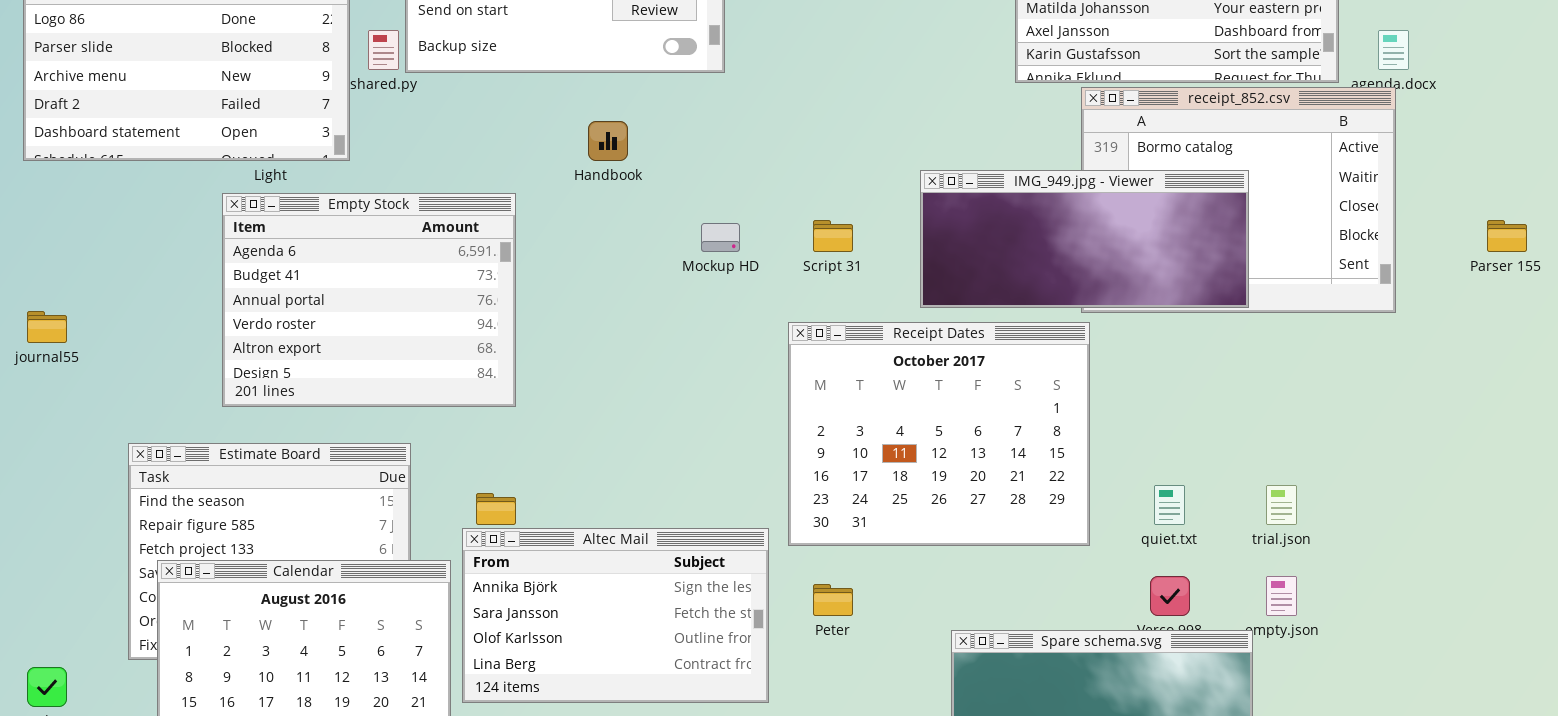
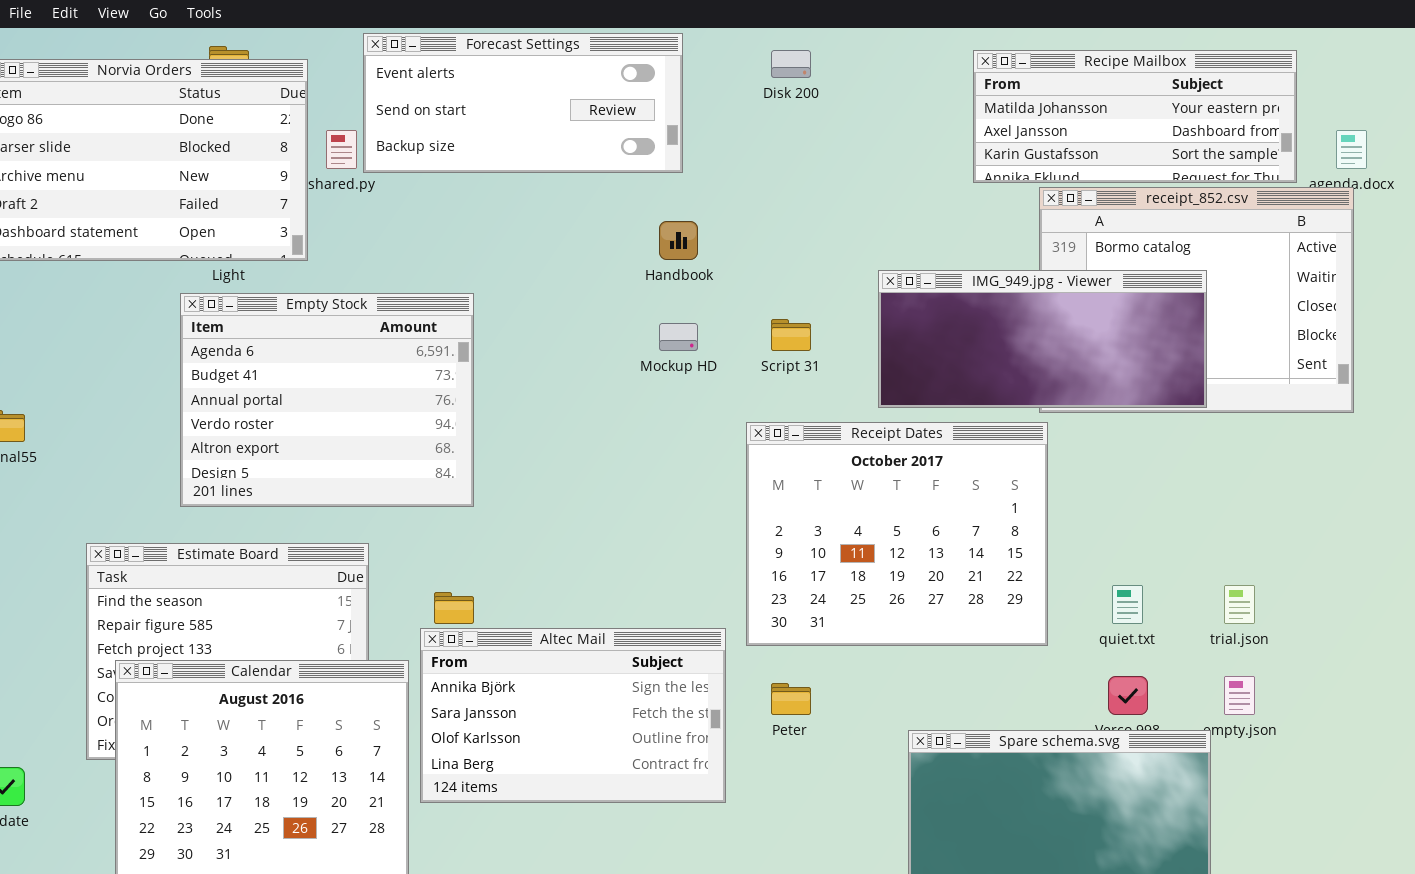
Handbook: [588,121,628,161] -> [659,221,698,260], moved

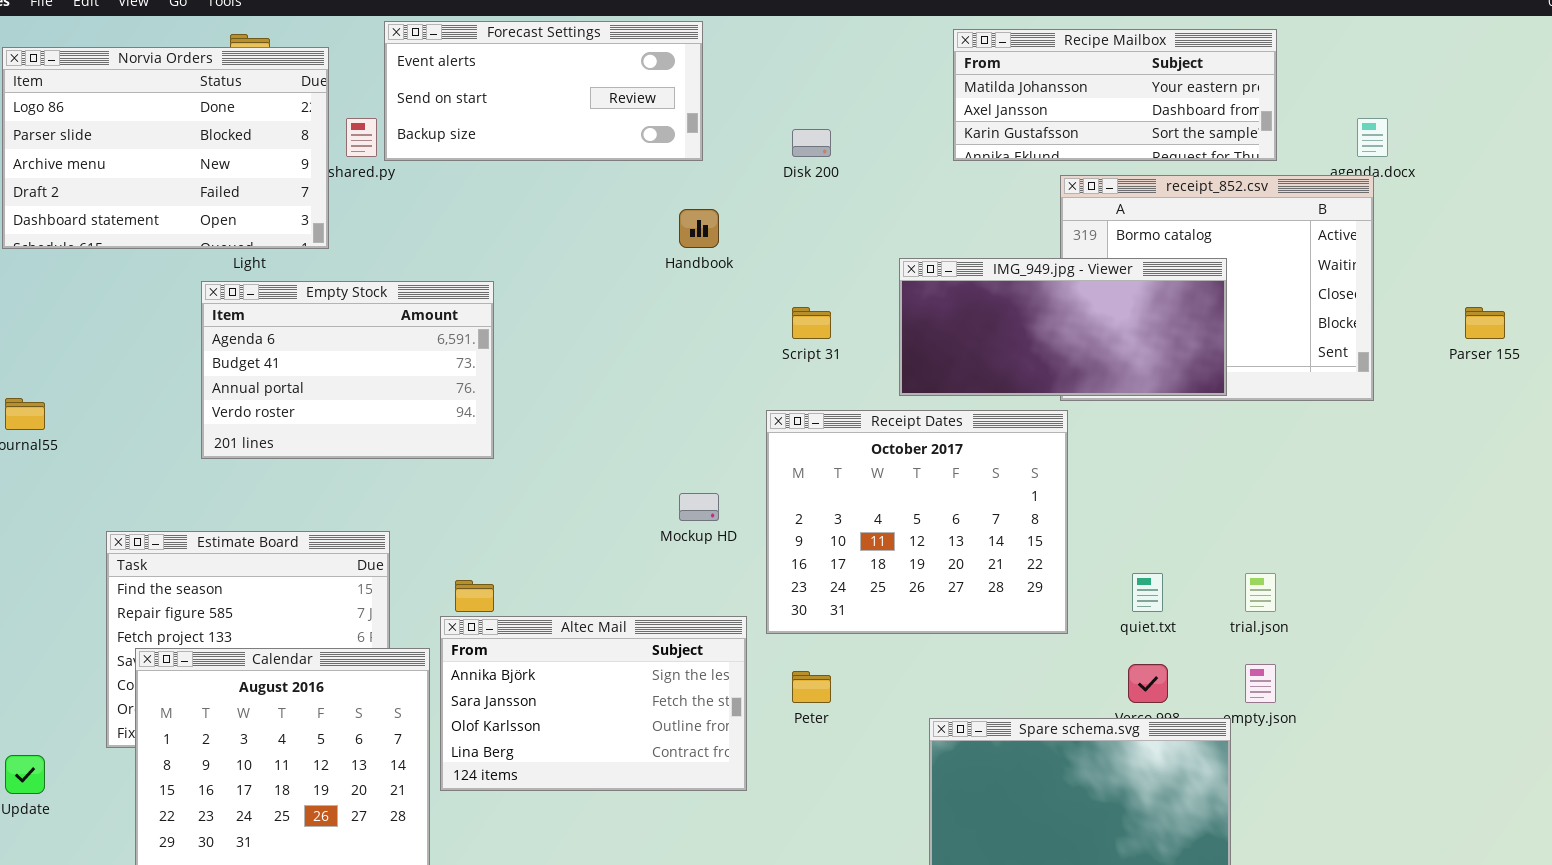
Disk 200: [771,50,811,78] -> [792,129,831,157], moved
Recipe Mailbox: [973,50,1297,183] -> [953,29,1277,161], moved
Empty Stock: [180,293,474,507] -> [201,281,494,459], resized
Mockup HD: [659,323,698,351] -> [679,493,719,521], moved

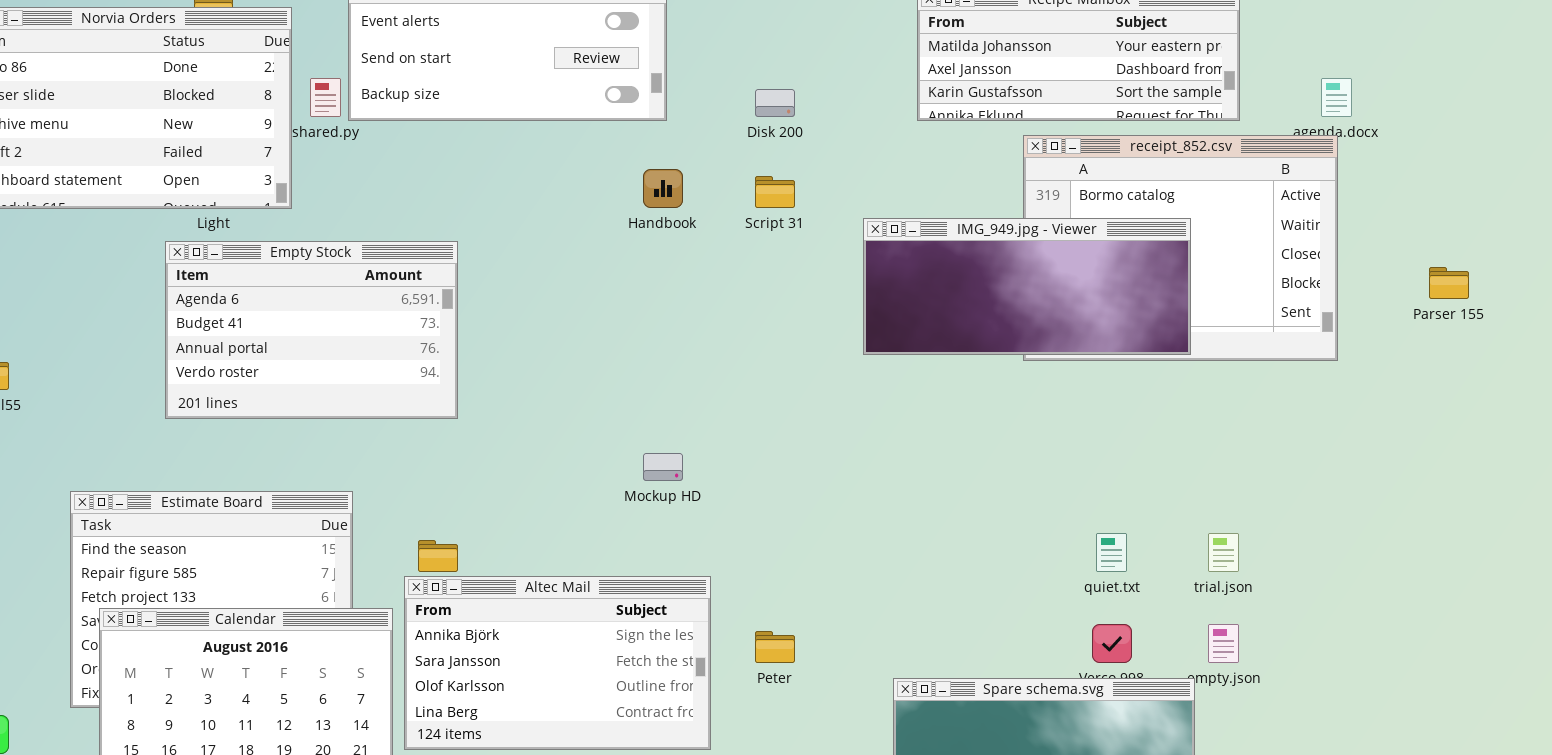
Script 31: [792,307,831,339] -> [755,176,795,208], moved
Receipt Dates: [766,410,1068,634] -> none, closed

